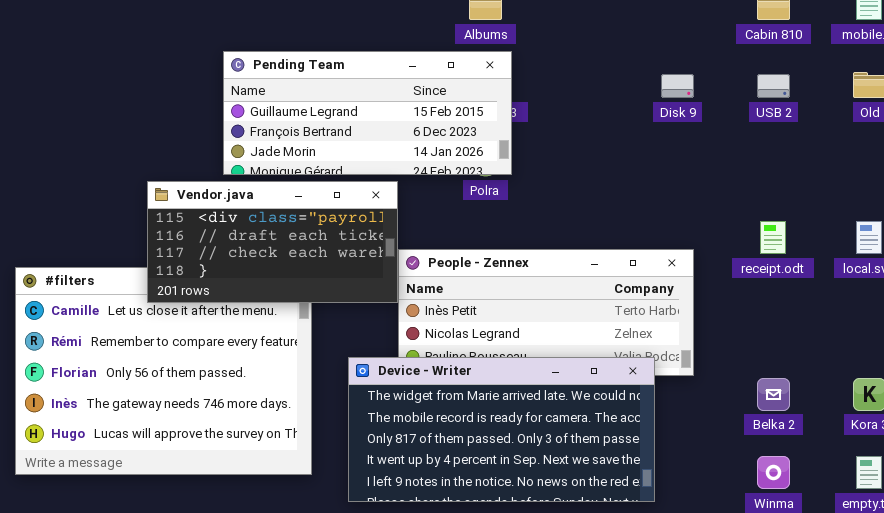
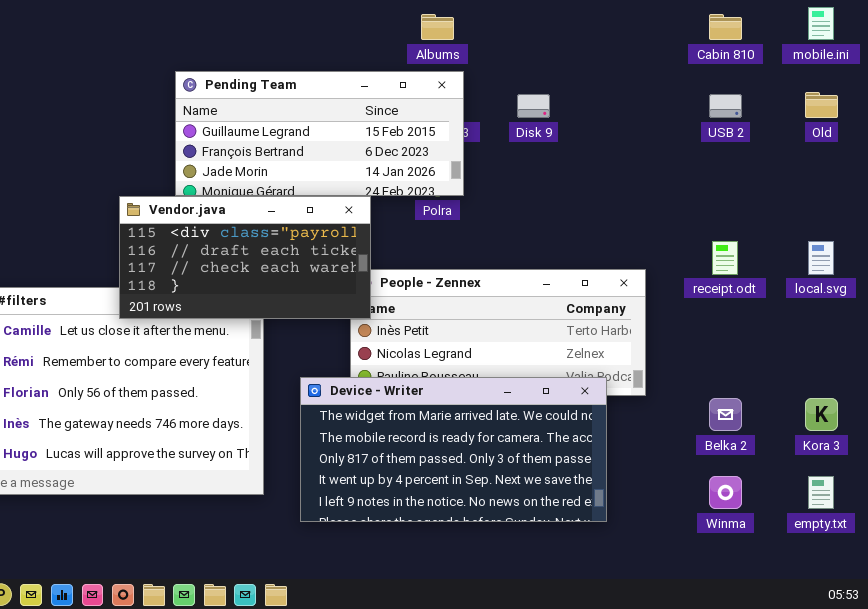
Disk 9: [661,74,694,98] -> [517,94,550,118], moved
Vendor.java: [147,181,398,303] -> [119,196,371,319], moved

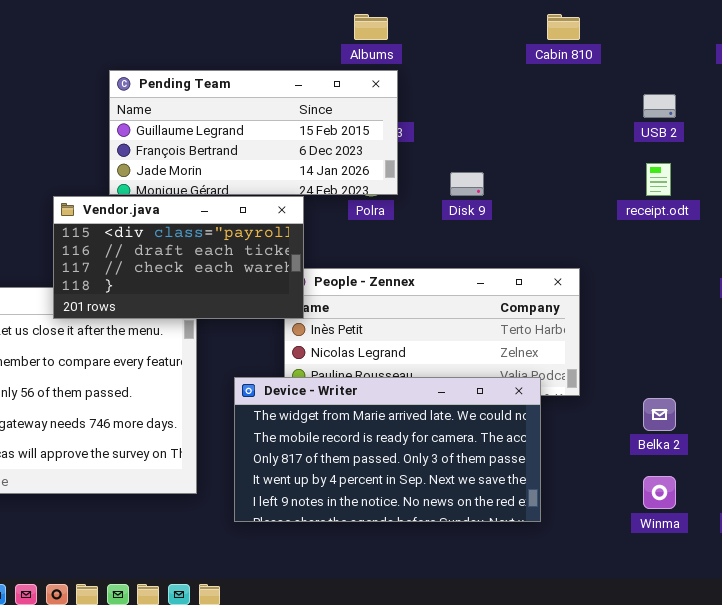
Cabin 810: [709,14,742,40] -> [547,14,580,40], moved
Disk 9: [517,94,550,118] -> [450,172,484,196], moved
receipt.odt: [712,241,738,275] -> [646,163,671,196], moved

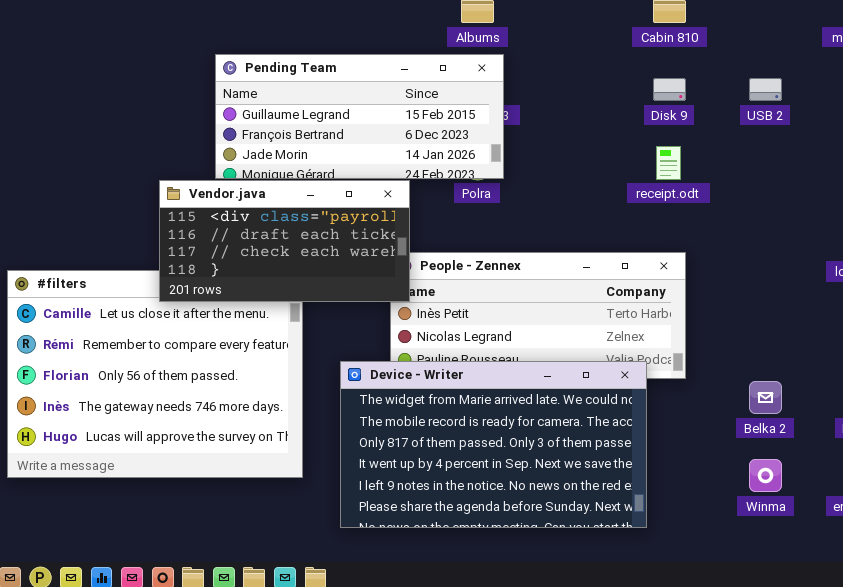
receipt.odt: [646,163,671,196] -> [656,146,681,180], moved
Disk 9: [450,172,484,196] -> [653,78,686,101], moved
Device - Writer: [234,377,541,522] -> [340,361,647,528], resized

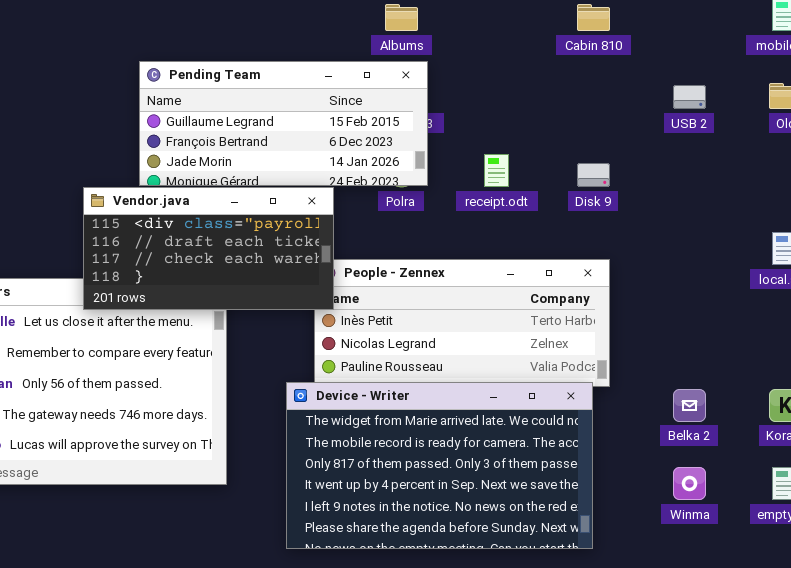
Disk 9: [653,78,686,101] -> [577,163,610,187], moved
receipt.odt: [656,146,681,180] -> [484,154,509,187], moved
Device - Writer: [340,361,647,528] -> [286,382,593,549], moved

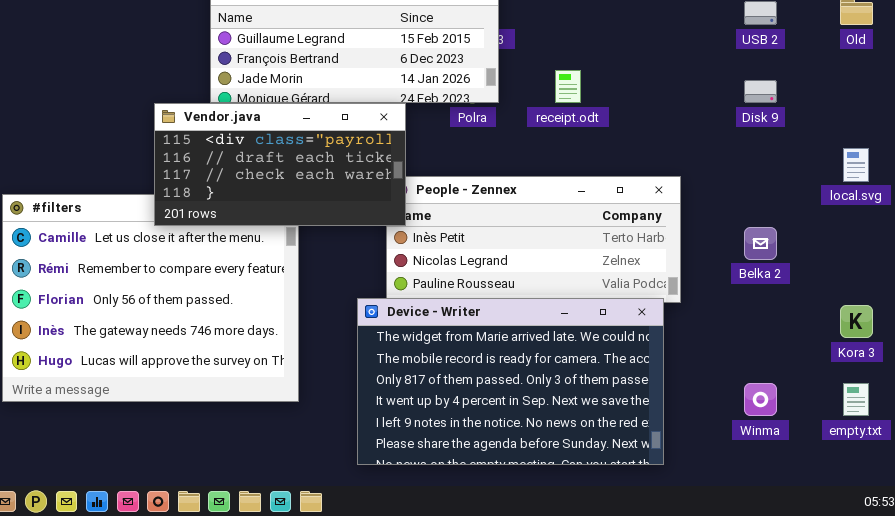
Disk 9: [577,163,610,187] -> [744,80,777,103], moved
Belka 2: [673,389,706,422] -> [744,227,777,260], moved

